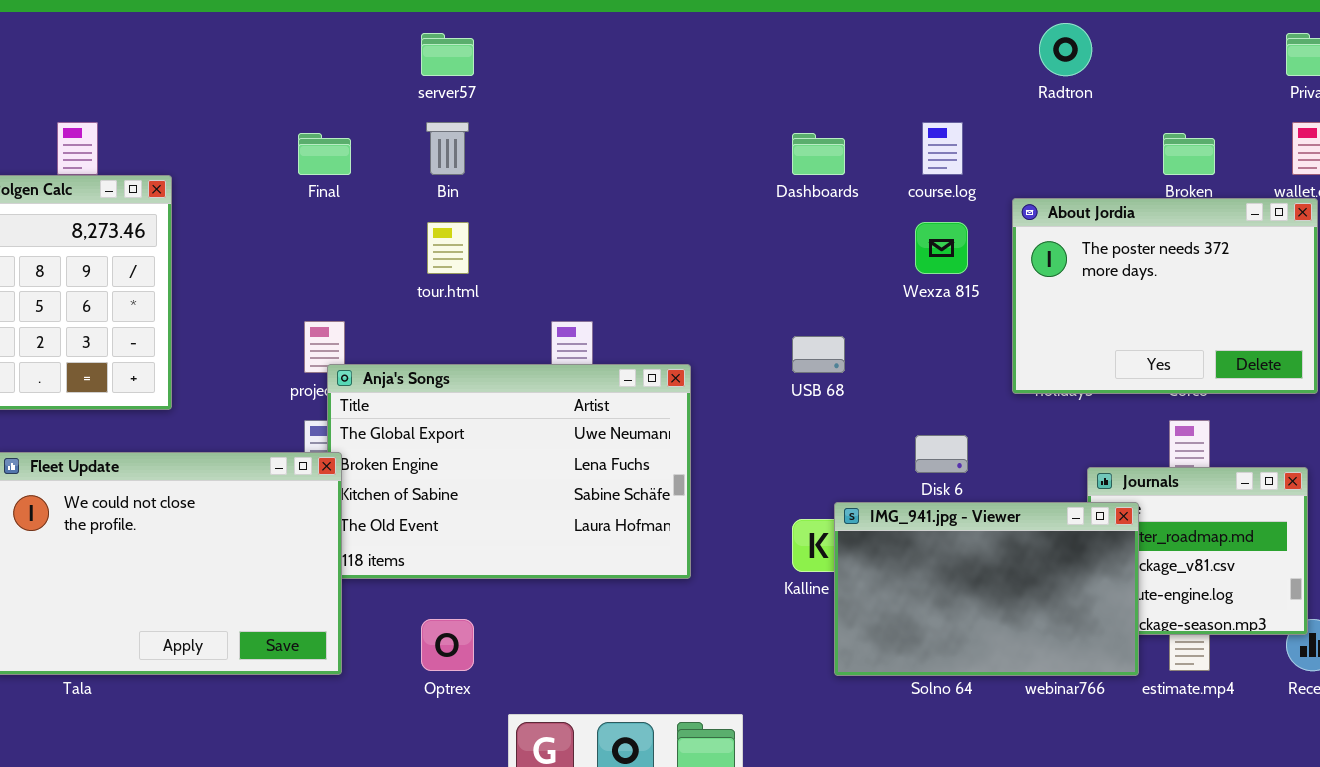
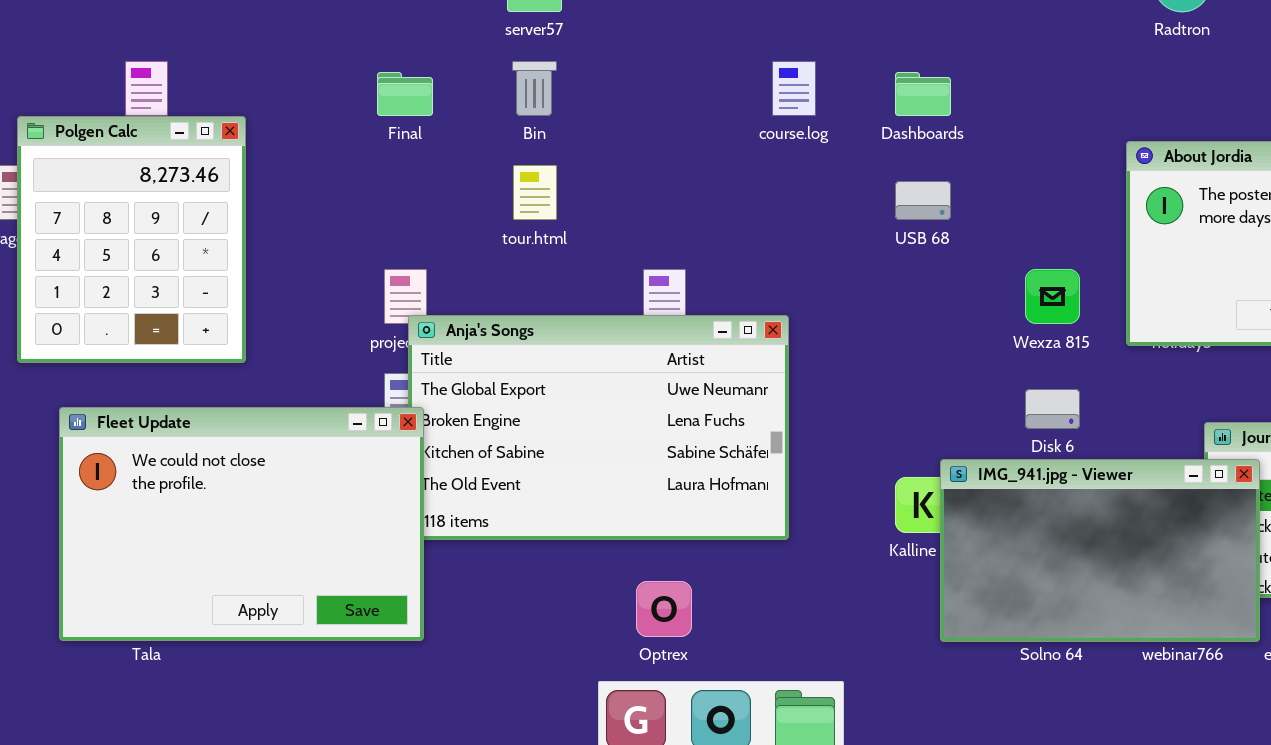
course.log: [922,122,963,175] -> [772,61,816,116], moved
Wexza 815: [915,222,968,274] -> [1025,269,1080,324], moved
USB 68: [792,336,845,373] -> [895,181,951,220], moved
Optrex: [421,619,474,671] -> [636,581,692,637], moved

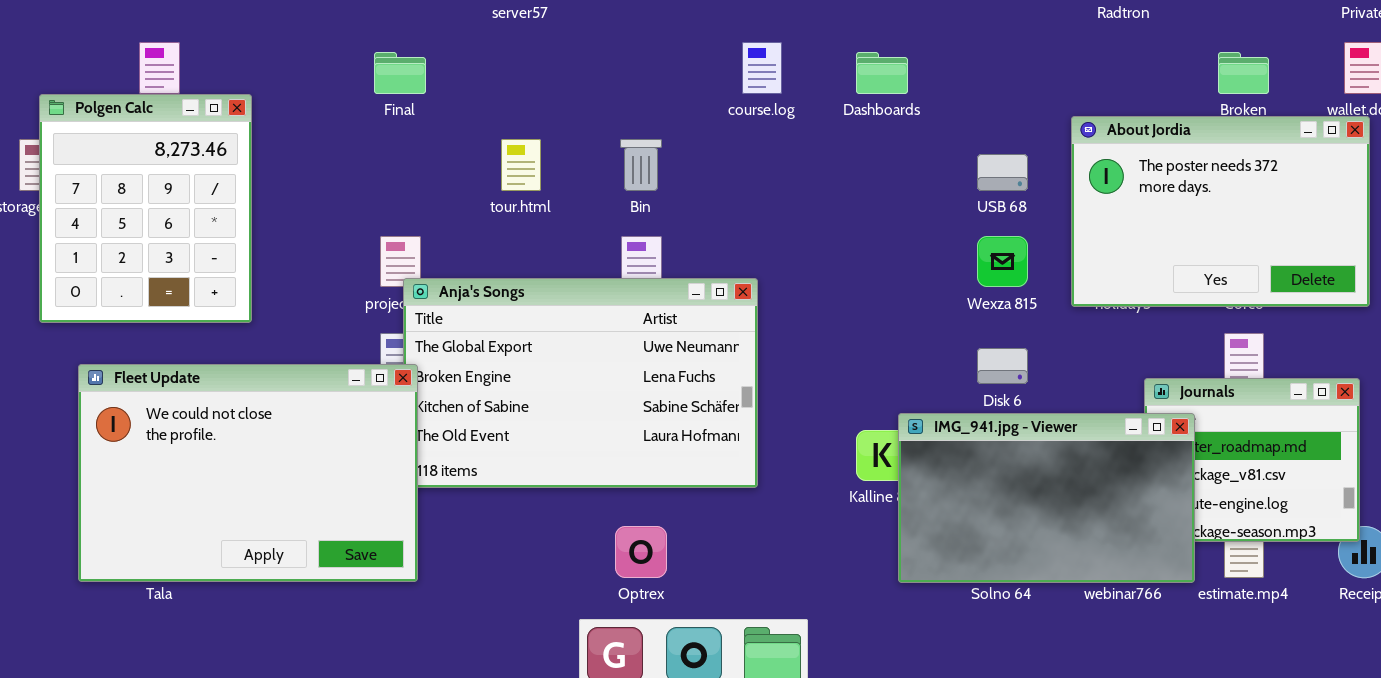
Bin: [512,61,557,116] -> [620,139,662,191], moved
USB 68: [895,181,951,220] -> [977,154,1028,191], moved

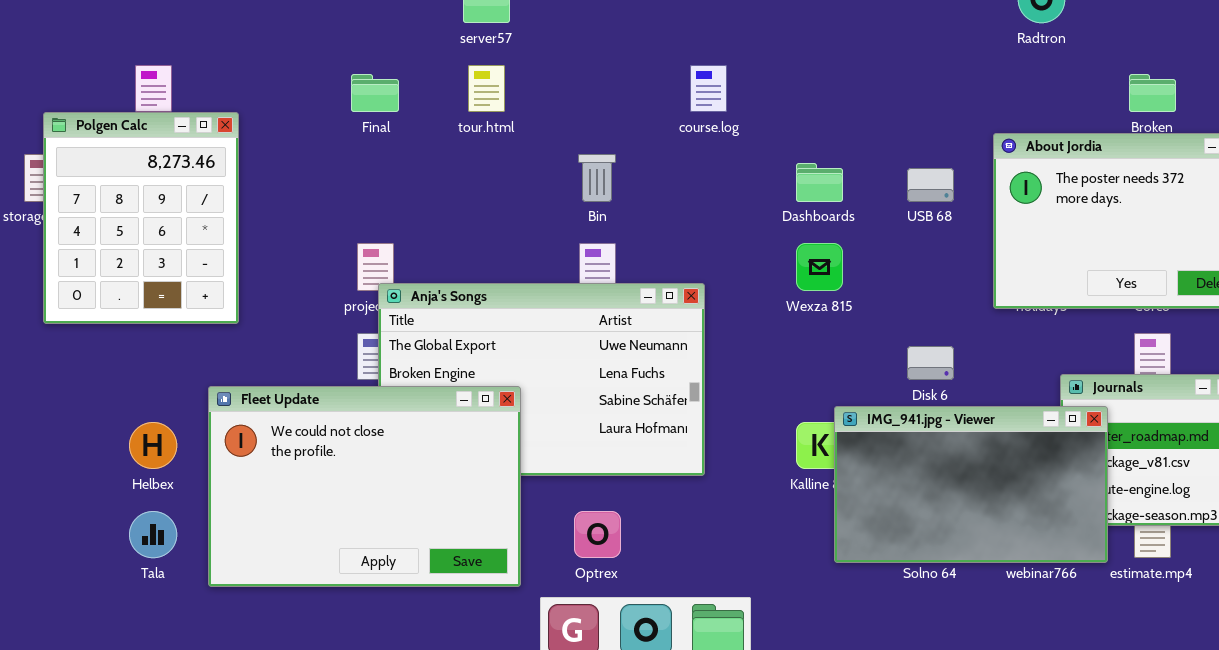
Dashboards: [856,52,908,94] -> [796,163,843,202], moved
tour.html: [501,139,541,191] -> [468,65,505,112], moved
Wexza 815: [977,236,1028,287] -> [796,243,843,291], moved
Fleet Update: [78,364,418,582] -> [208,386,521,587], moved

